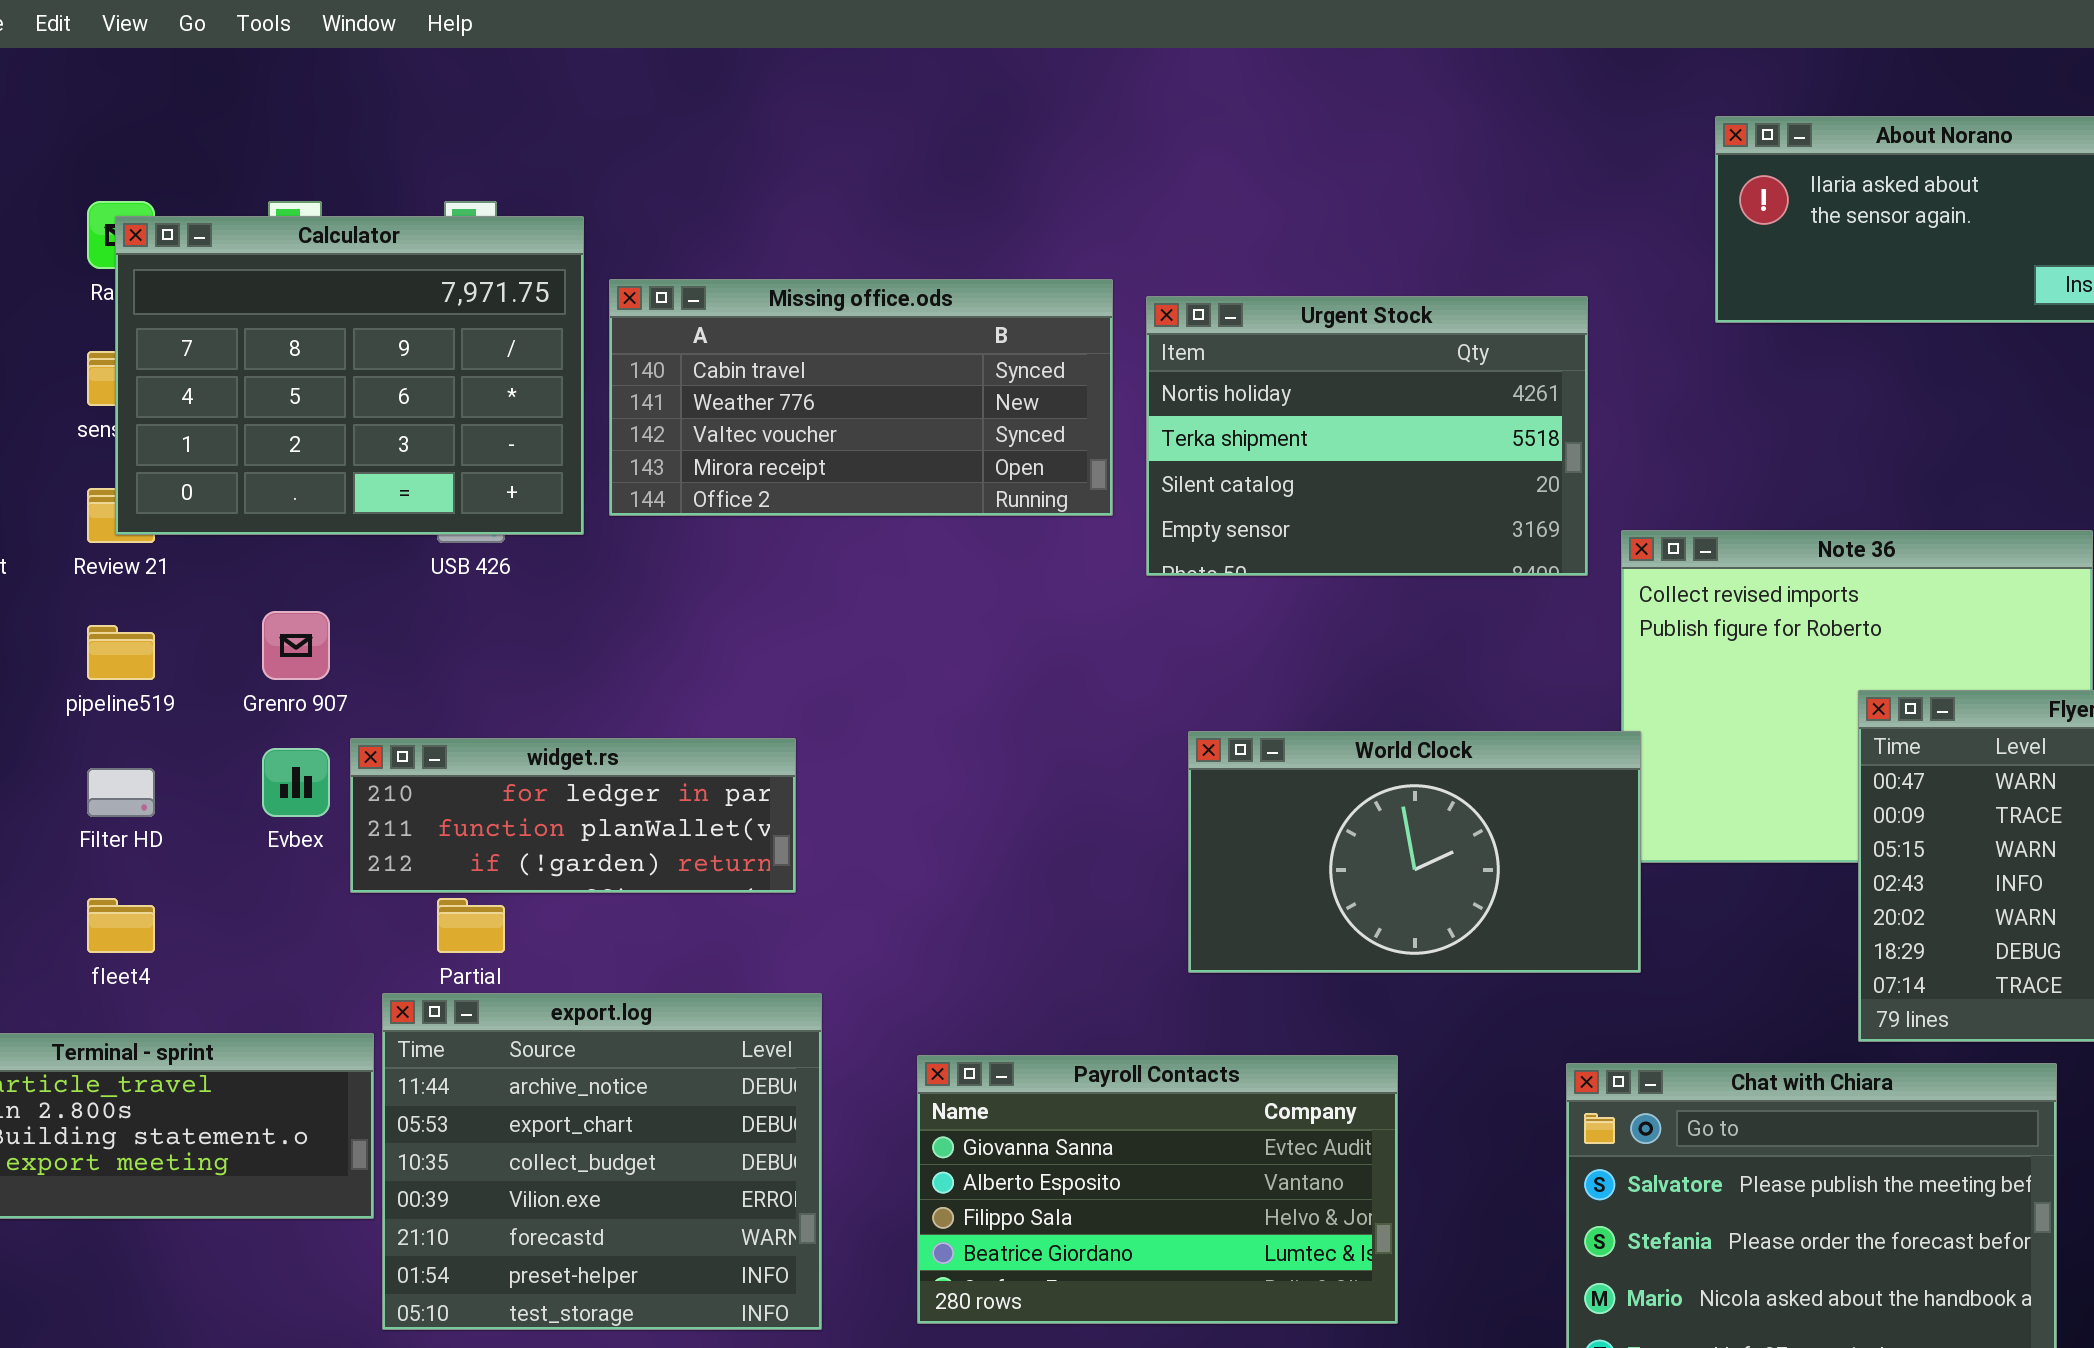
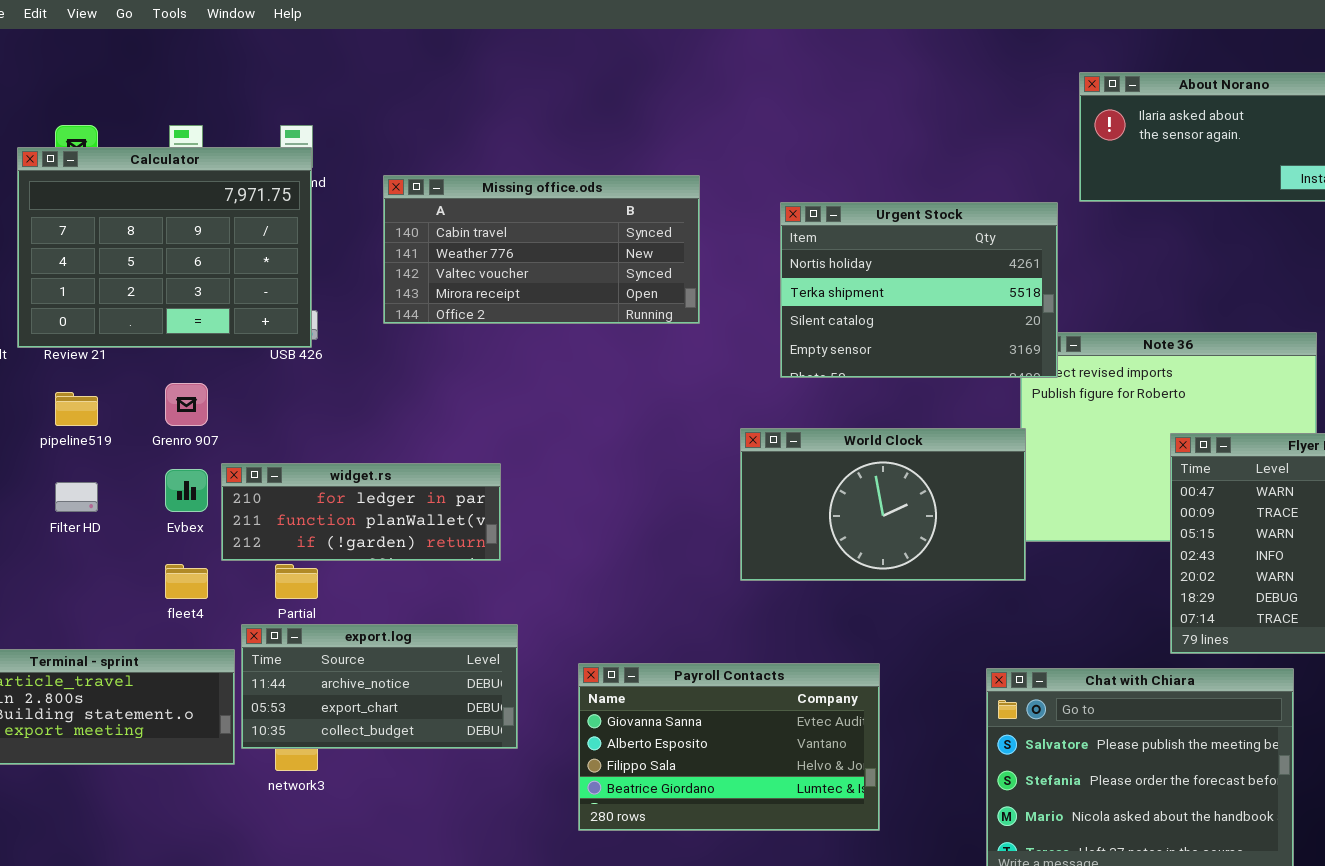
Calculator: [115,216,584,535] -> [17,147,312,348], moved
Urgent Stock: [1146,296,1588,576] -> [780,202,1058,378], moved
World Clock: [1188,731,1641,973] -> [740,428,1026,581], moved
fleet4: [87,898,155,953] -> [165,564,208,599], moved
export.log: [382,993,822,1330] -> [241,624,518,749], resized

